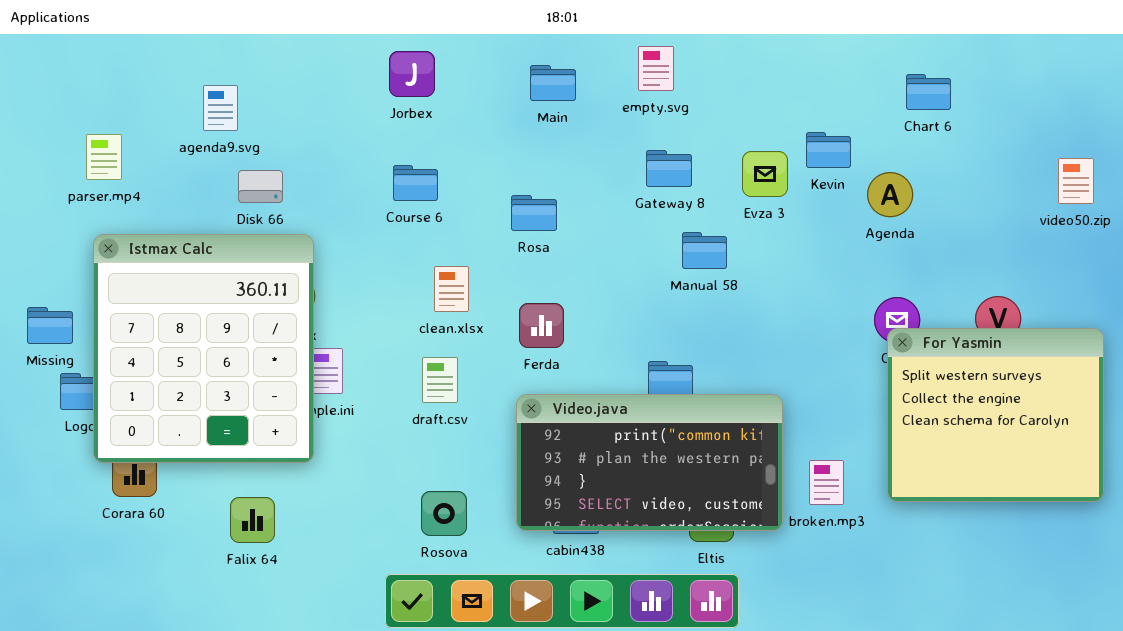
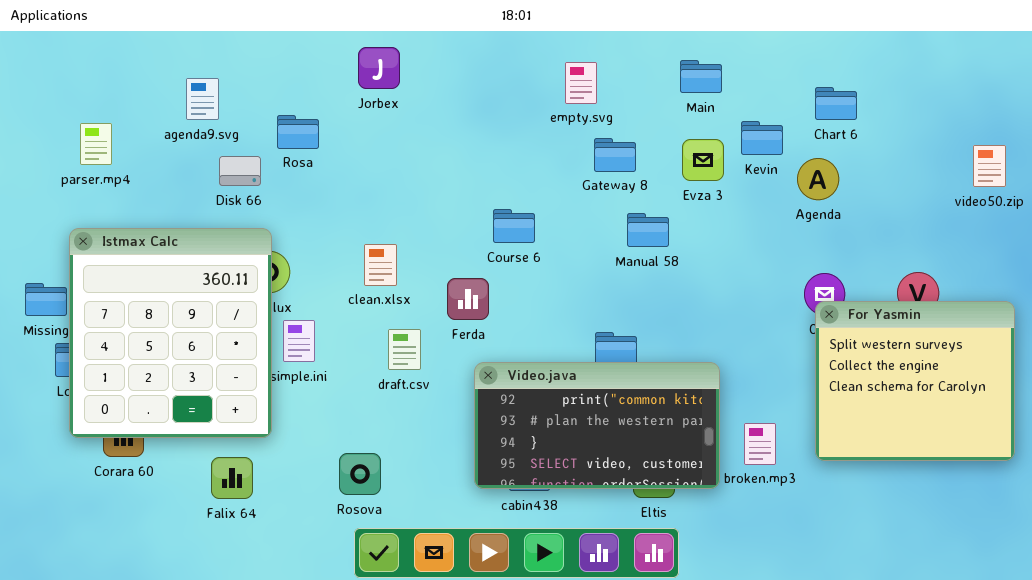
empty.svg: [638,46,674,91] -> [565,62,597,104], moved
Main: [530,65,576,101] -> [680,60,722,93], moved
Chart 6: [906,74,951,110] -> [815,87,857,120], moved
Course 6: [393,165,438,201] -> [493,209,535,243], moved
Rosa: [511,195,557,231] -> [277,115,319,149], moved
Istmax Calc: [93,234,314,463] -> [69,228,272,438], moved
clean.xlsx: [434,266,469,312] -> [364,244,397,286], moved
Ferda: [519,303,564,348] -> [447,278,489,320], moved
Rosova: [421,491,467,536] -> [339,453,381,495], moved

